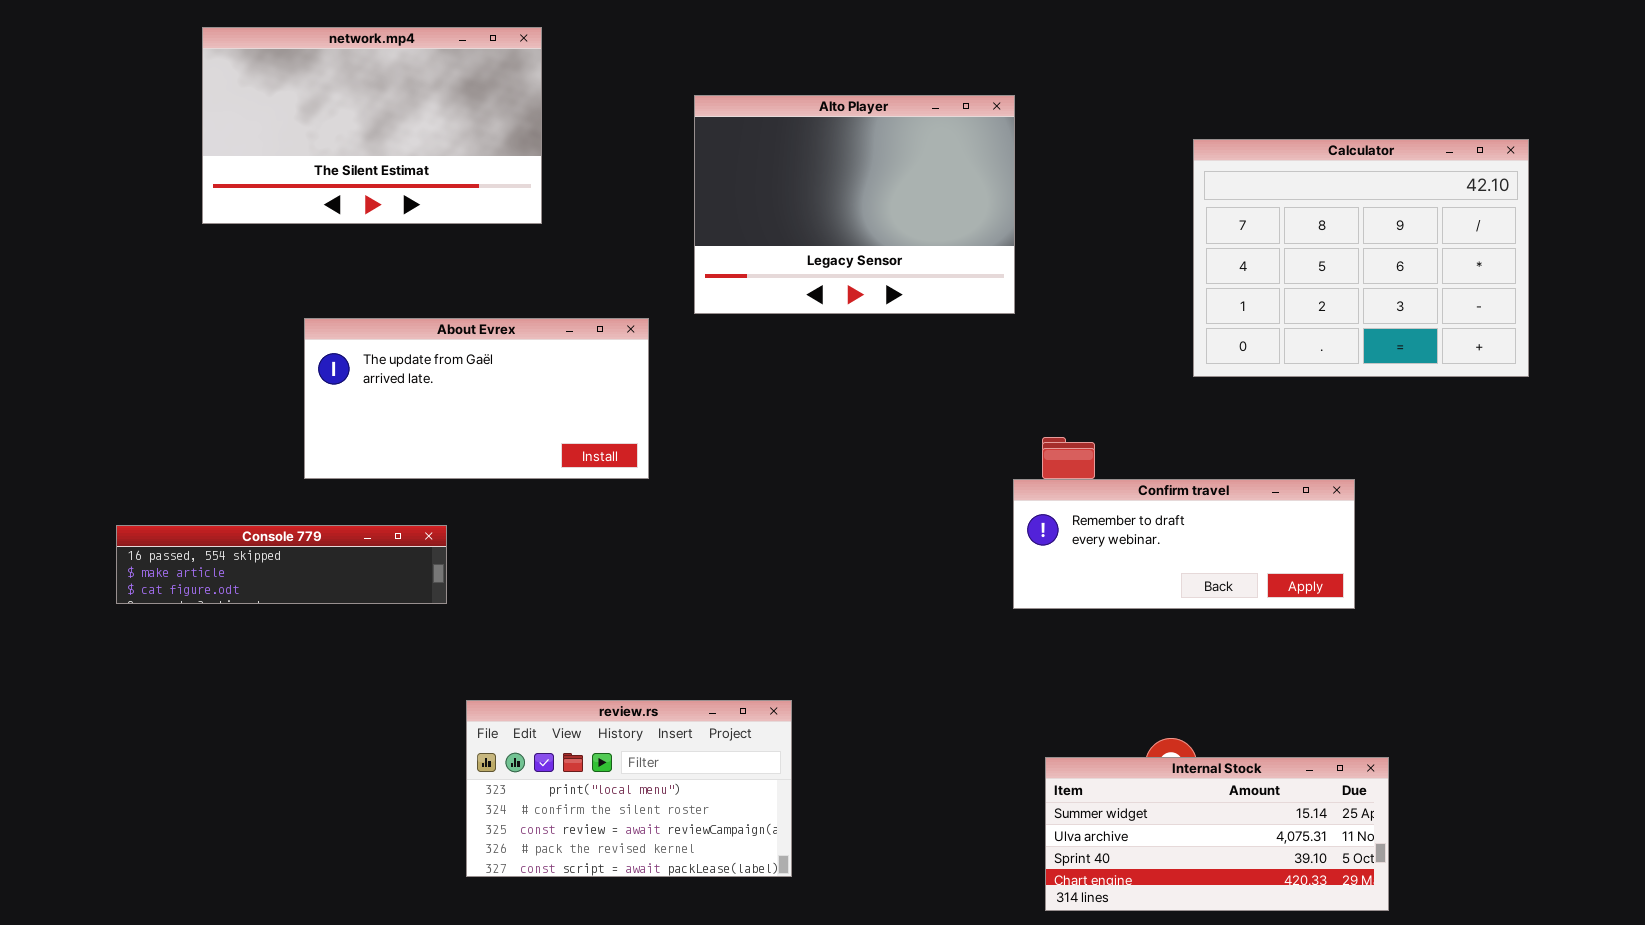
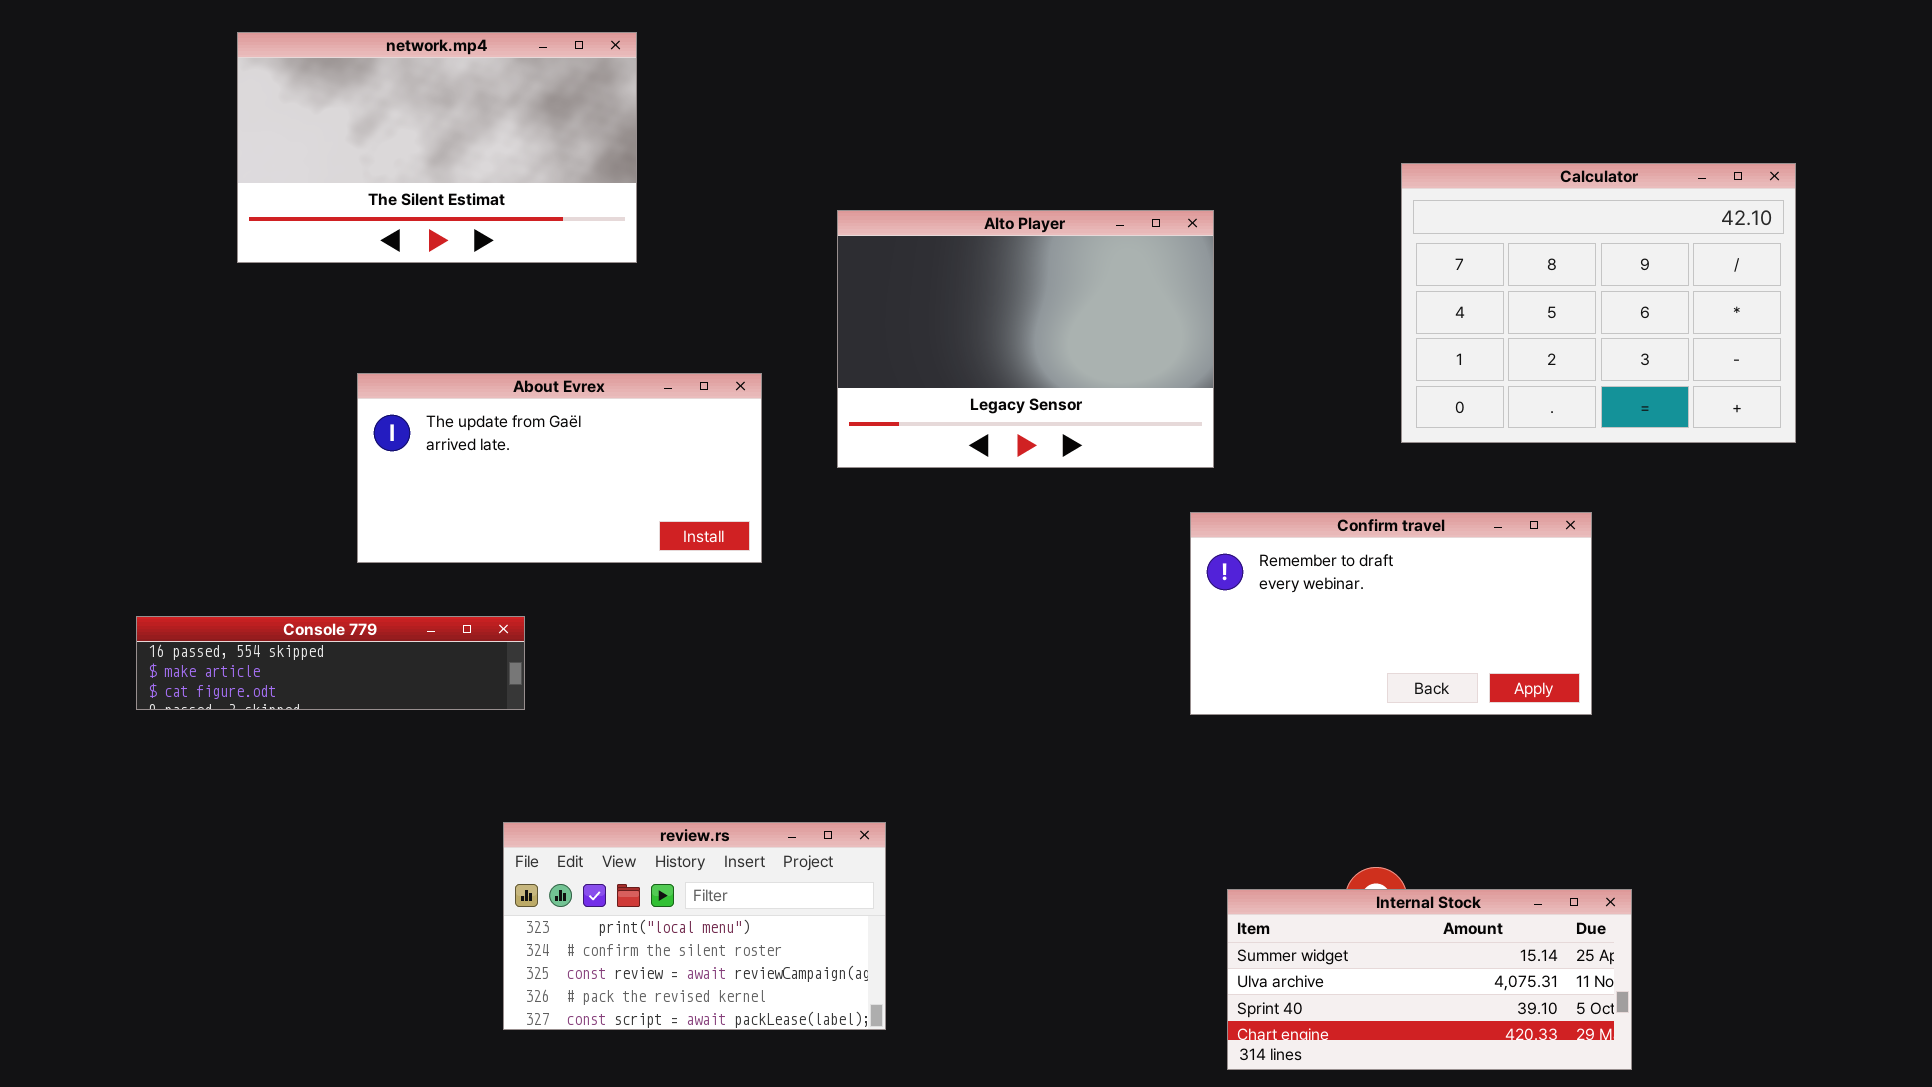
Alto Player: [694,95,1015,314] -> [837,210,1214,468], moved
Confirm travel: [1013,479,1355,609] -> [1190,512,1592,715], resized
review.rs: [466,700,792,877] -> [503,822,886,1030], moved

